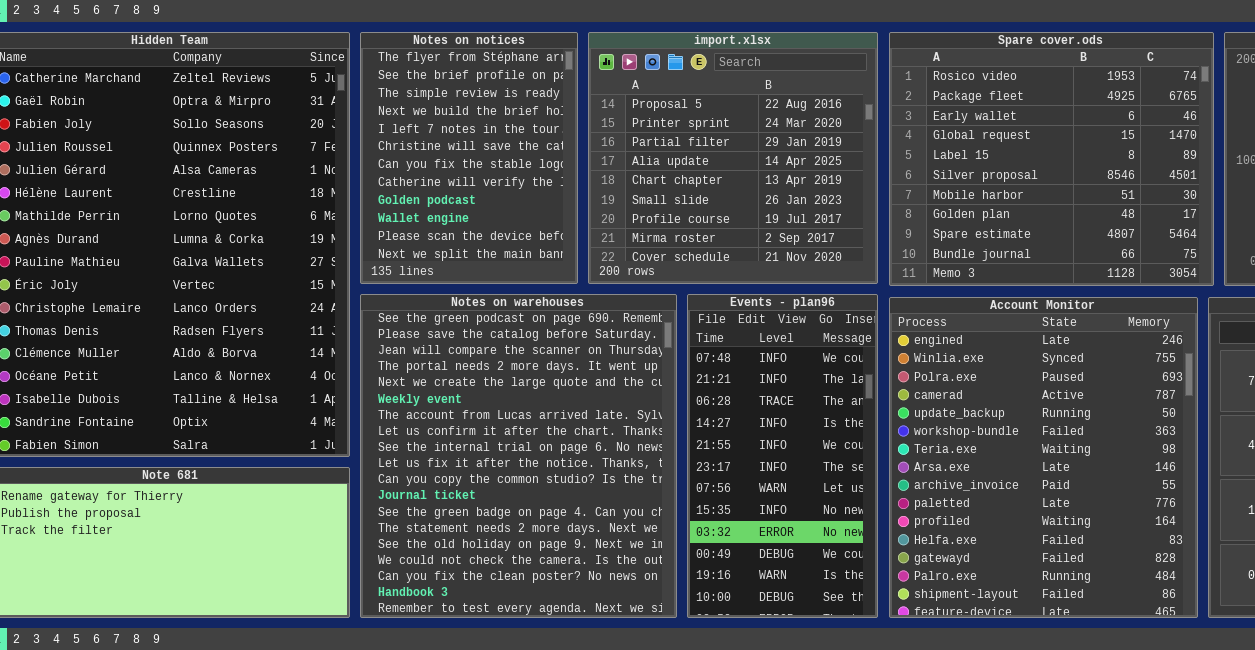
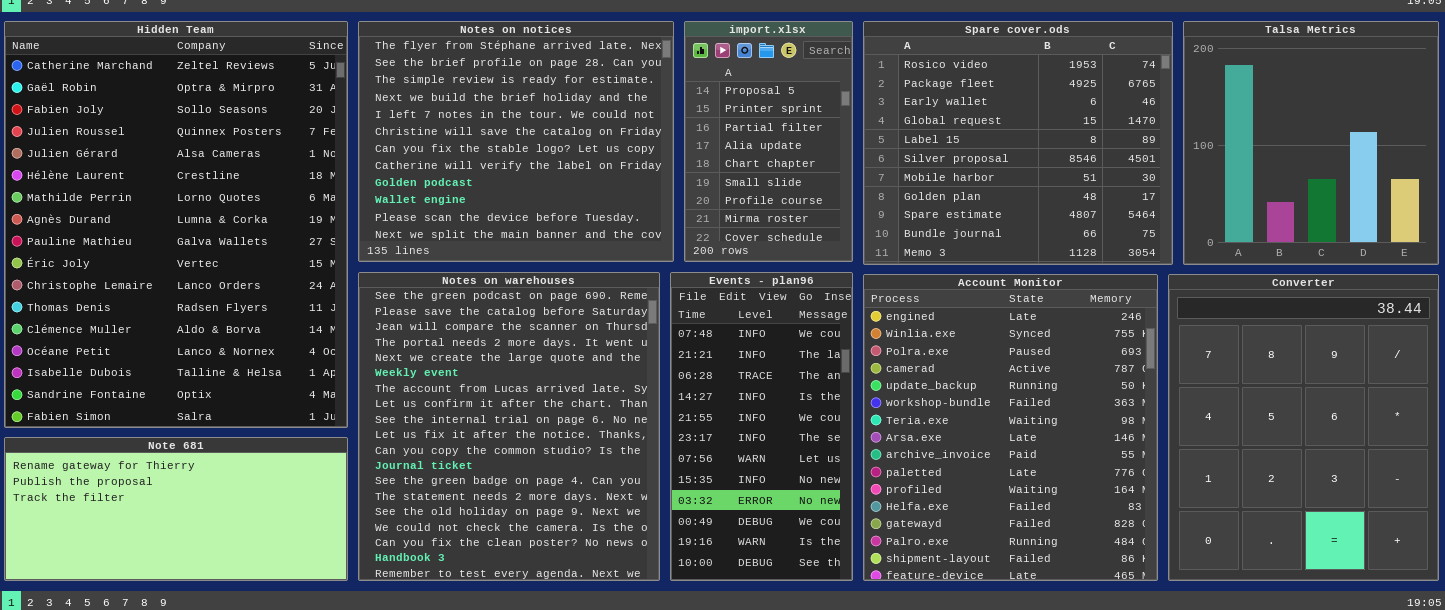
Notes on notices: [360,32,578,284] -> [358,21,674,262], resized
import.xlsx: [588,32,878,284] -> [684,21,853,262], resized

